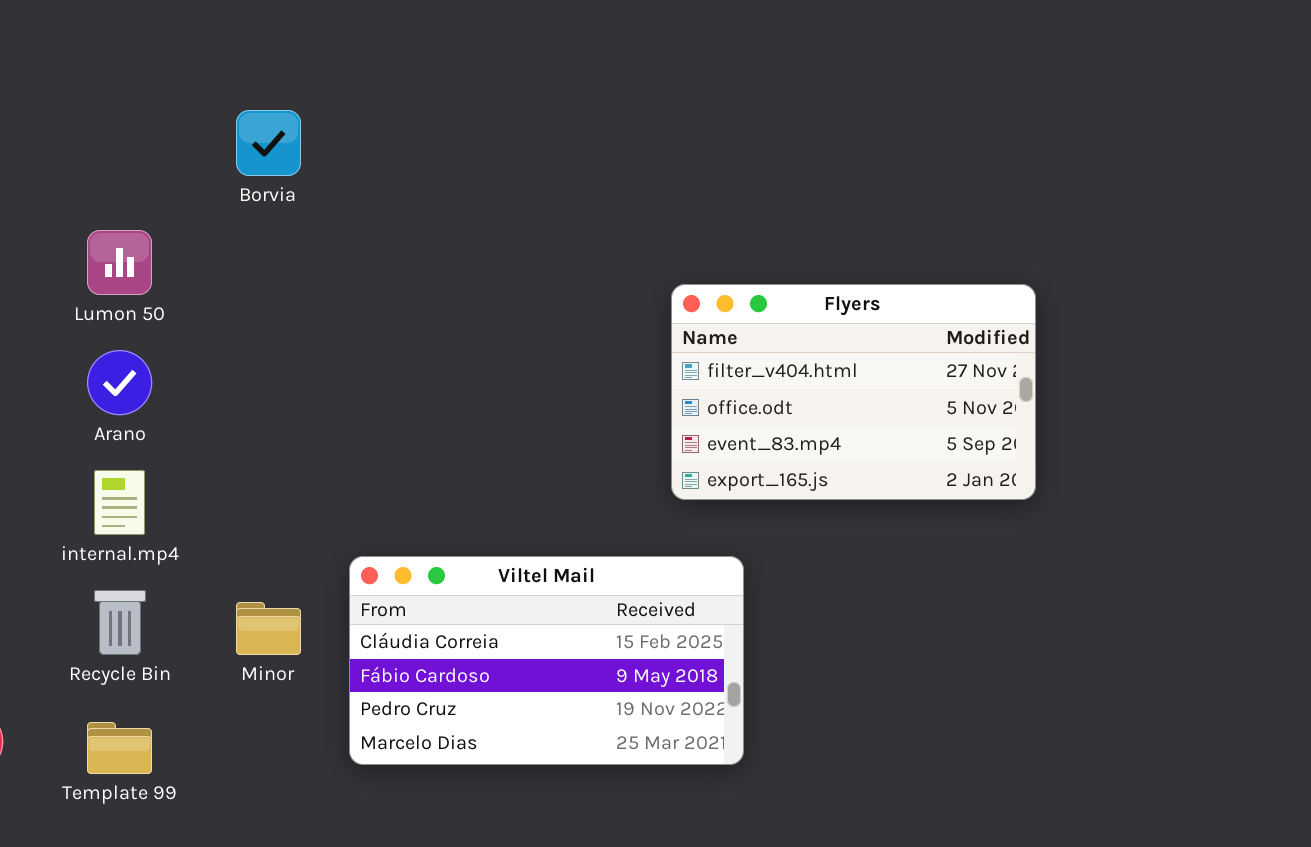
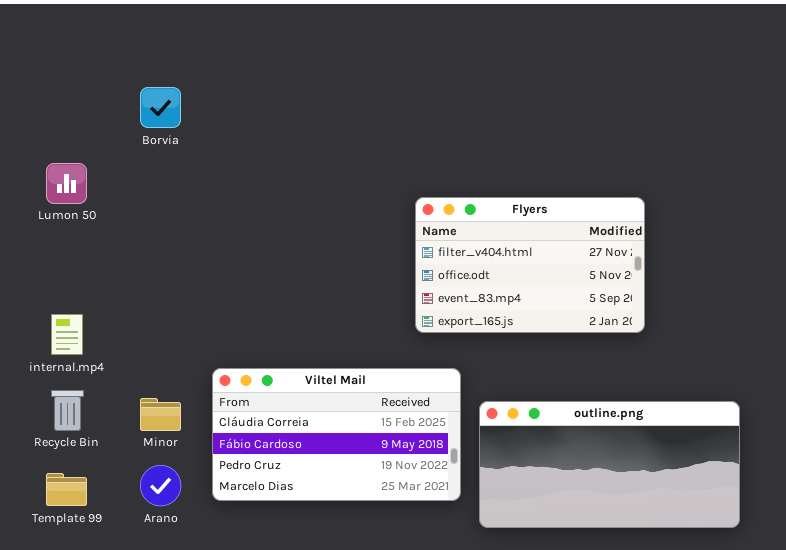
Arano: [87,350,152,415] -> [140,465,181,506], moved
outline.png: none -> [479,401,740,528], opened

